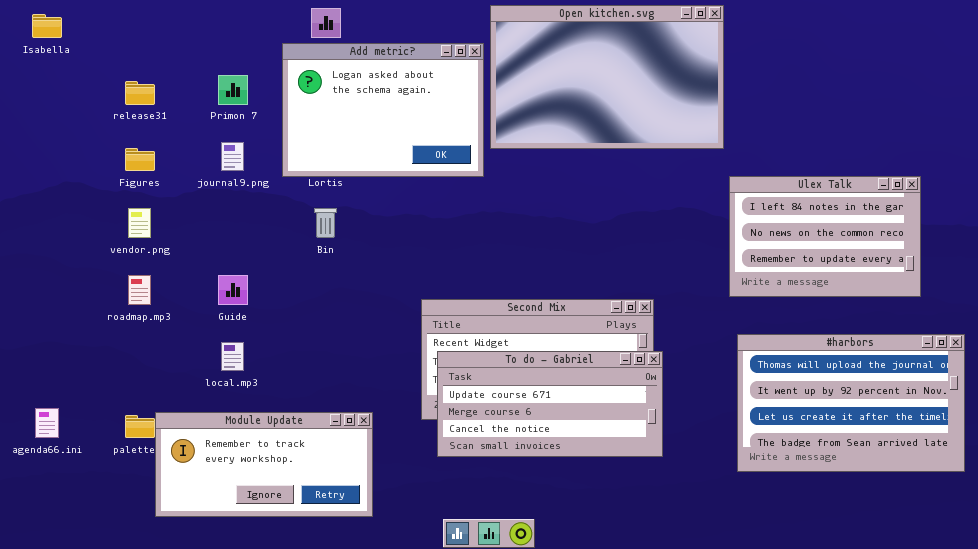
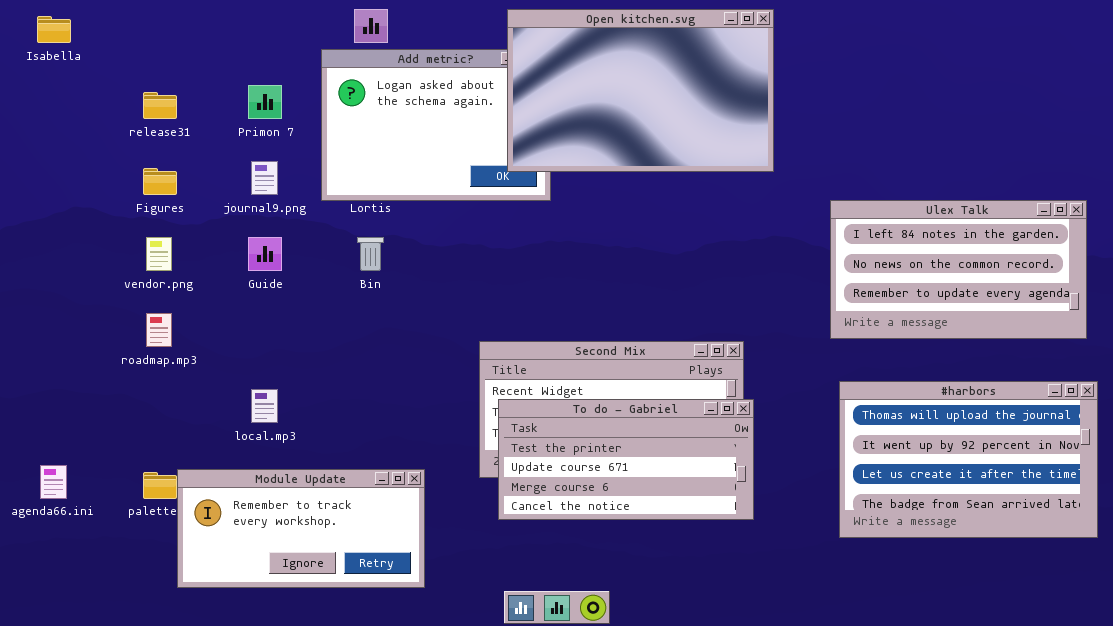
Open kitchen.svg: [490,5,724,149] -> [507,9,774,172], moved
Ulex Talk: [729,176,921,297] -> [830,200,1087,339], resized
Guide: [218,275,248,305] -> [248,237,282,271], moved
To do - Gabriel: [437,351,663,457] -> [498,399,754,520], scrolled up 1 row

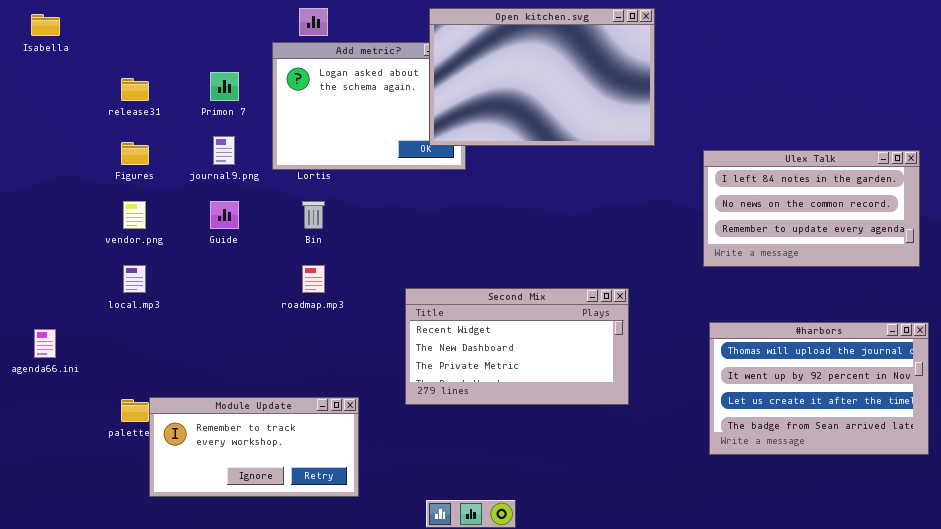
Ulex Talk: [830,200,1087,339] -> [703,150,920,267], moved
roadmap.mp3: [146,313,172,347] -> [302,265,325,293], moved
local.mp3: [251,389,278,423] -> [123,265,146,293], moved
To do - Gabriel: [498,399,754,520] -> none, closed
agenda66.ini: [40,465,67,499] -> [34,329,56,358], moved

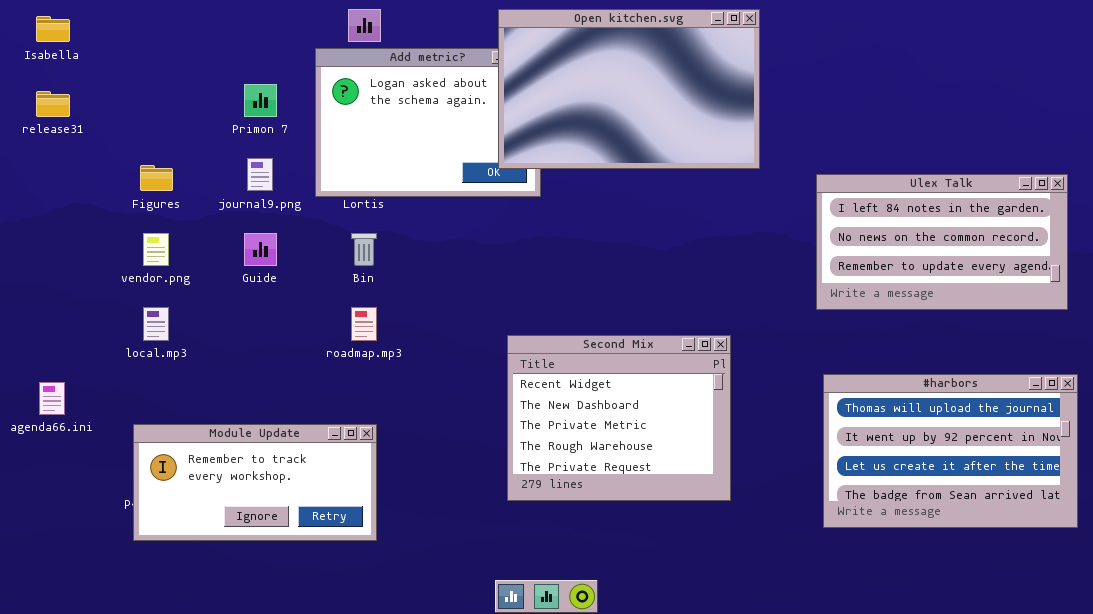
release31: [121,78,149,101] -> [36,91,70,117], moved
Second Mix: [405,288,629,405] -> [507,335,731,501], resized
Module Update: [149,397,359,497] -> [133,424,377,541], moved

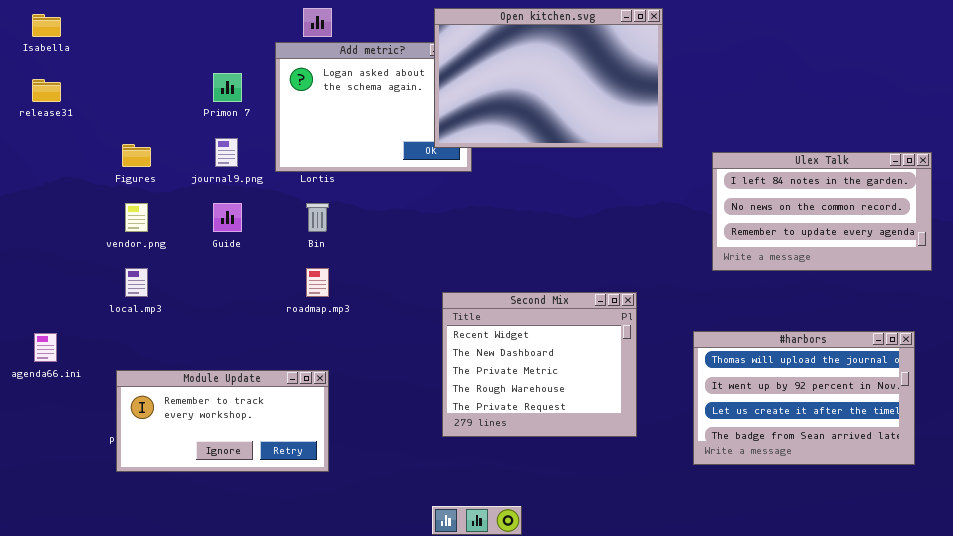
#harbors: [823,374,1078,528] -> [693,331,915,465], moved

